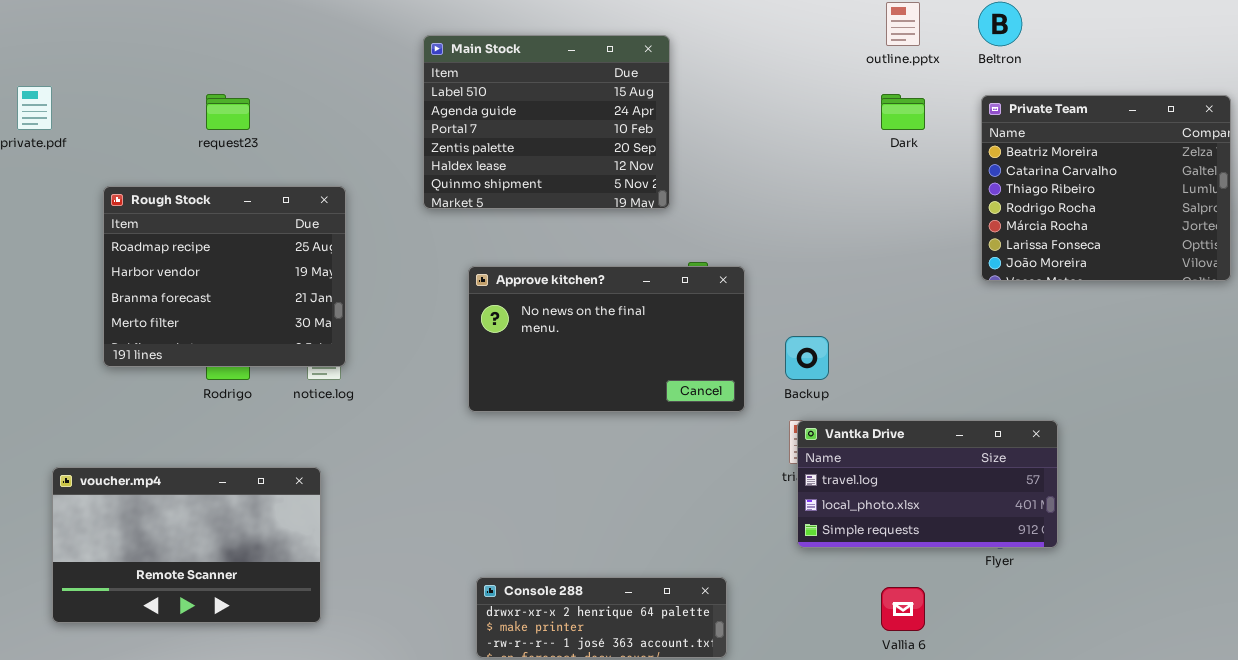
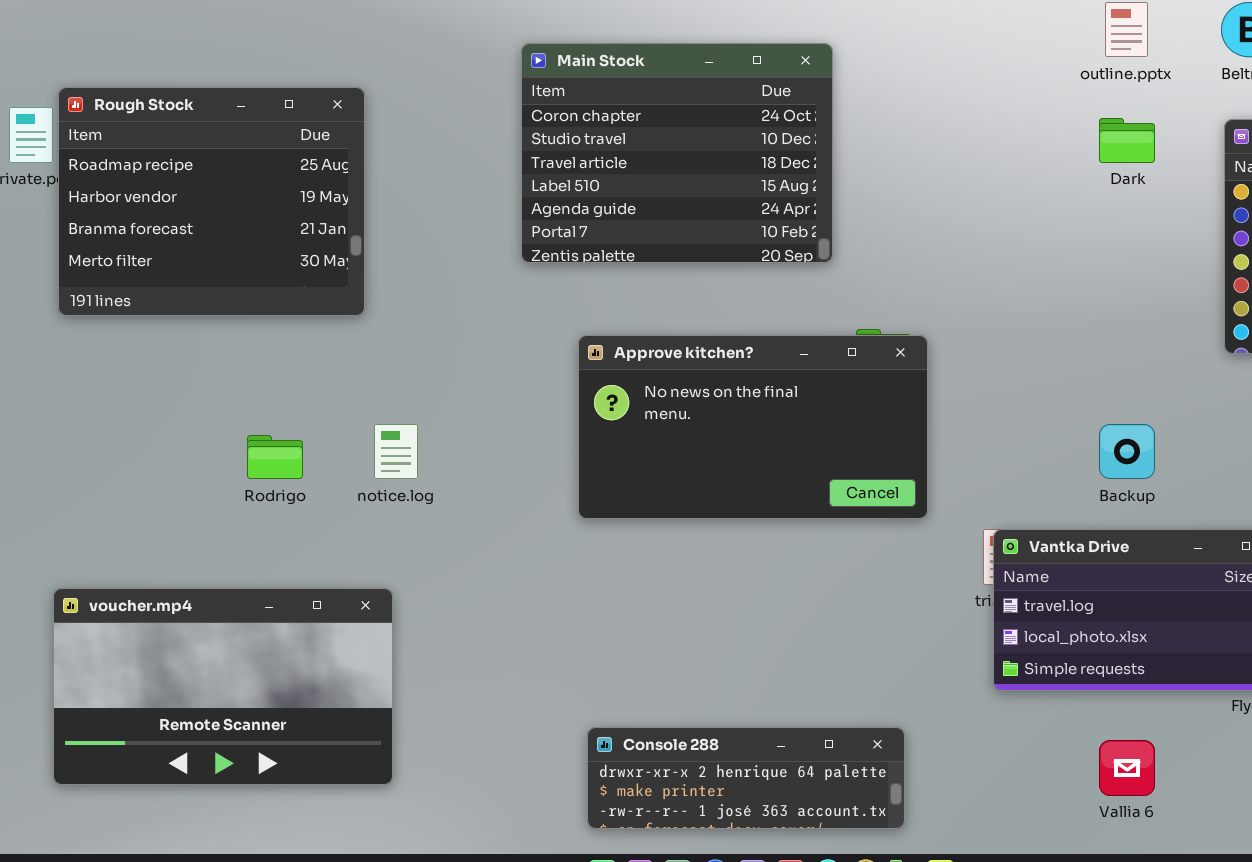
Main Stock: [423,35,670,209] -> [521,43,833,263], scrolled up 3 rows
Rough Stock: [103,186,346,367] -> [58,87,365,316], moved
Backup: [785,336,829,380] -> [1099,424,1155,479], moved

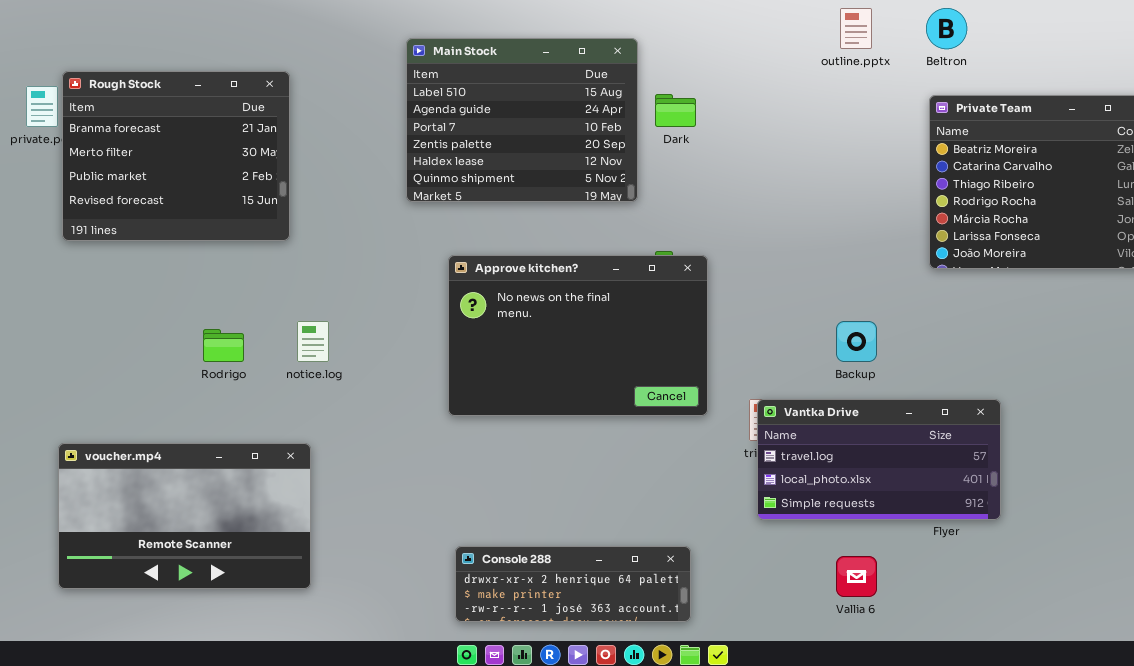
Main Stock: [521,43,833,263] -> [406,38,638,202], scrolled down 3 rows
Rough Stock: [58,87,365,316] -> [62,71,290,241], scrolled down 2 rows
Dark: [1099,118,1155,163] -> [655,94,696,127], moved
Approve kitchen?: [578,335,928,519] -> [448,255,708,416], resized

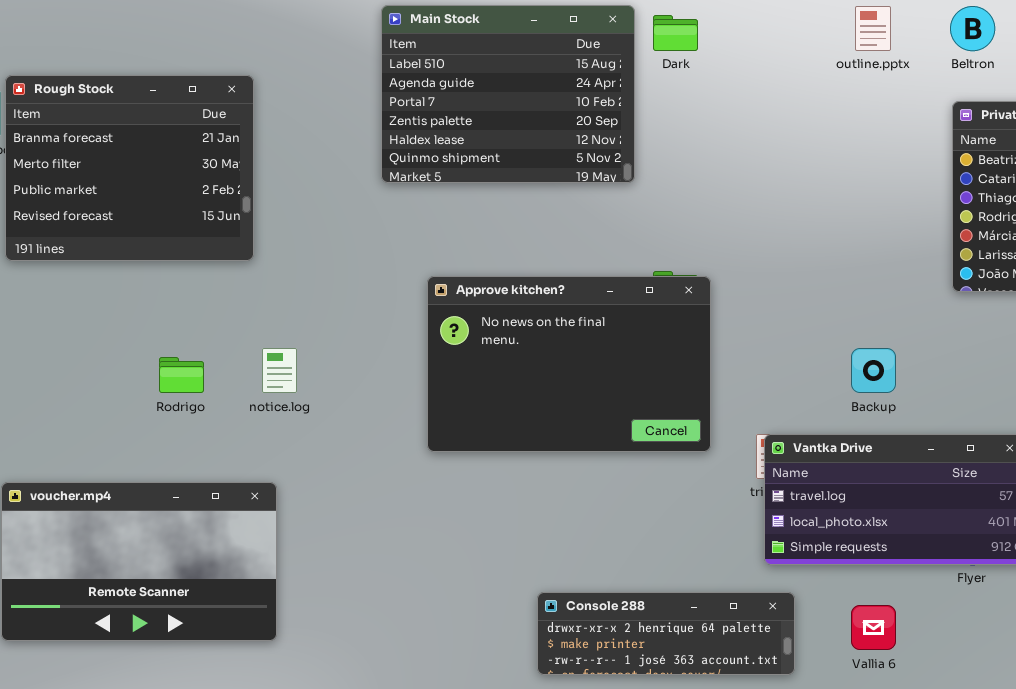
Main Stock: [406,38,638,202] -> [381,5,635,183], moved
Dark: [655,94,696,127] -> [653,15,698,51], moved
Console 288: [455,546,691,622] -> [537,592,795,675], moved

